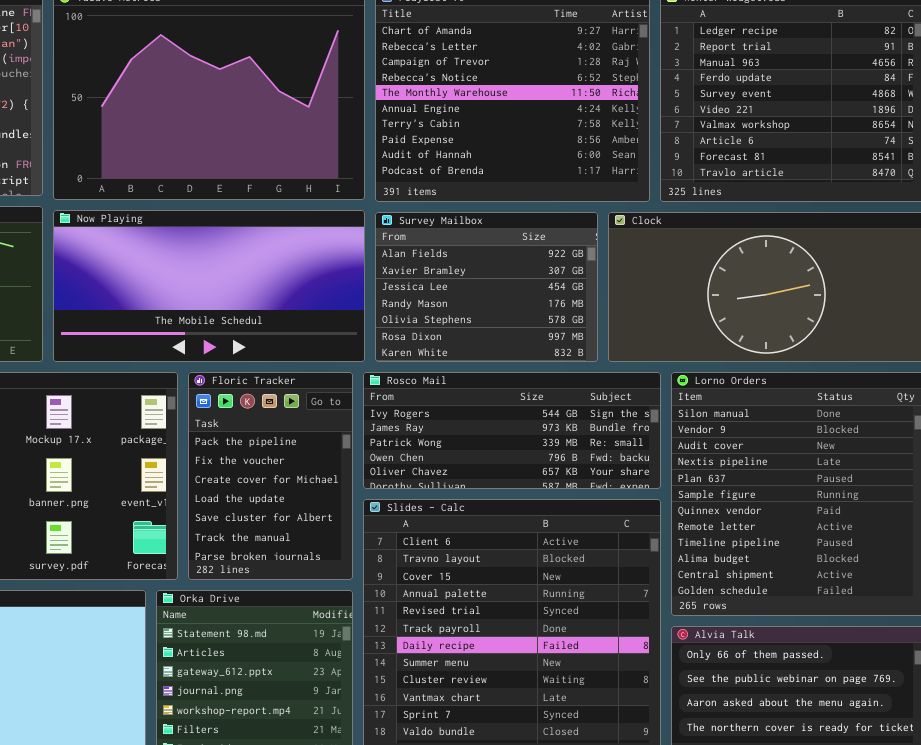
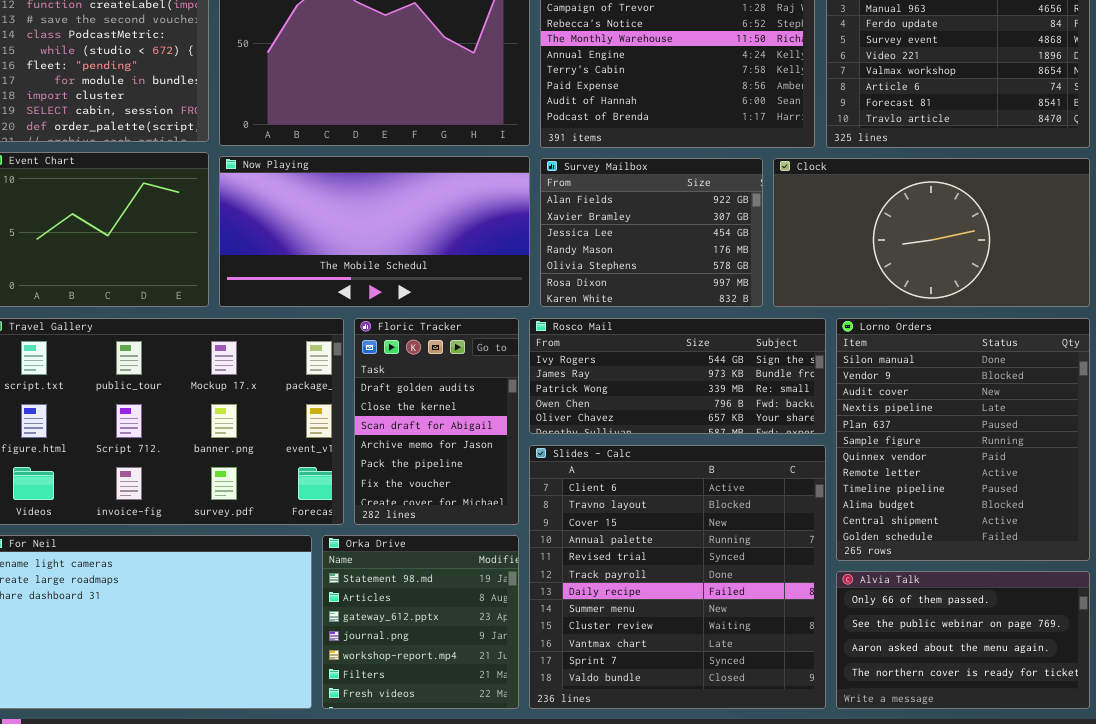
Floric Tracker: [188,372,353,580] -> [354,318,519,525], scrolled up 4 rows

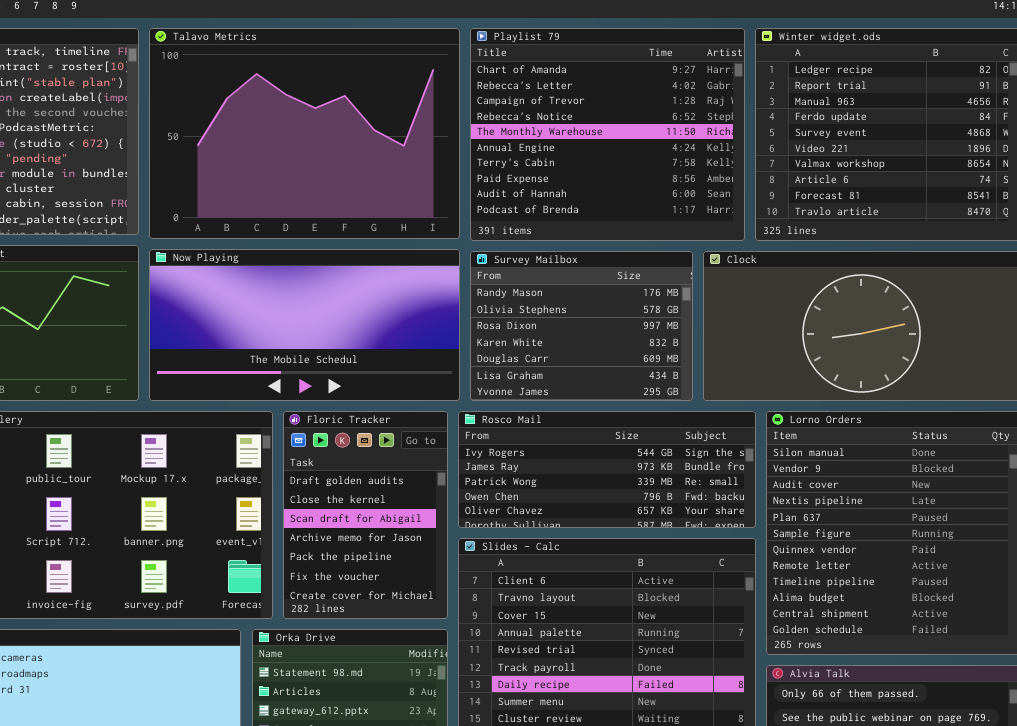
Survey Mailbox: [540,158,763,307] -> [470,251,693,401], scrolled down 3 rows

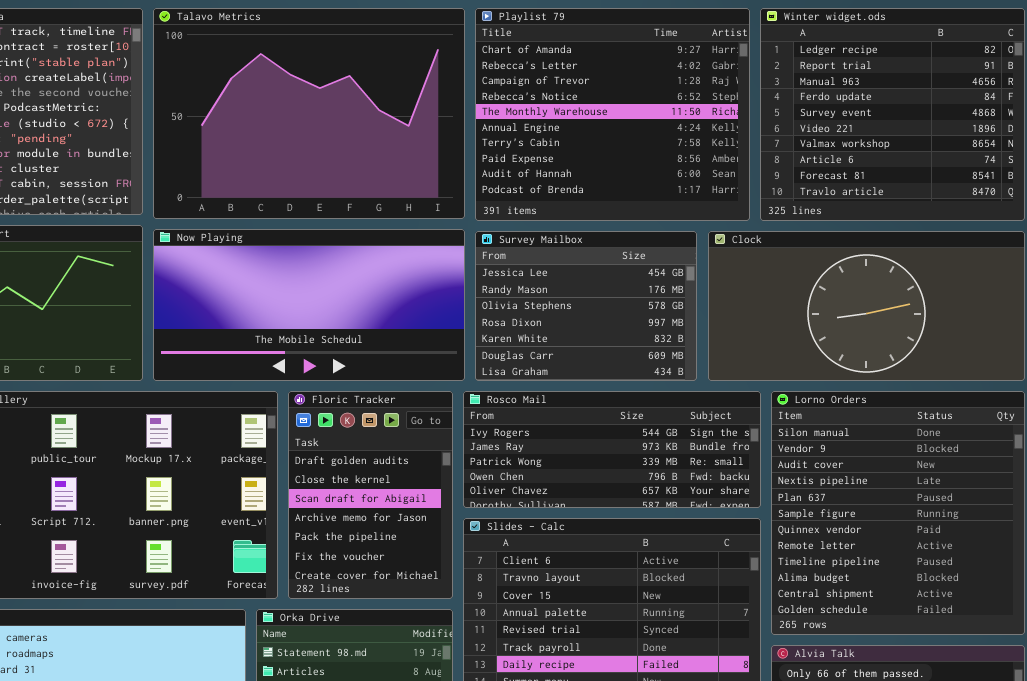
Survey Mailbox: [470,251,693,401] -> [475,231,697,381], scrolled up 1 row

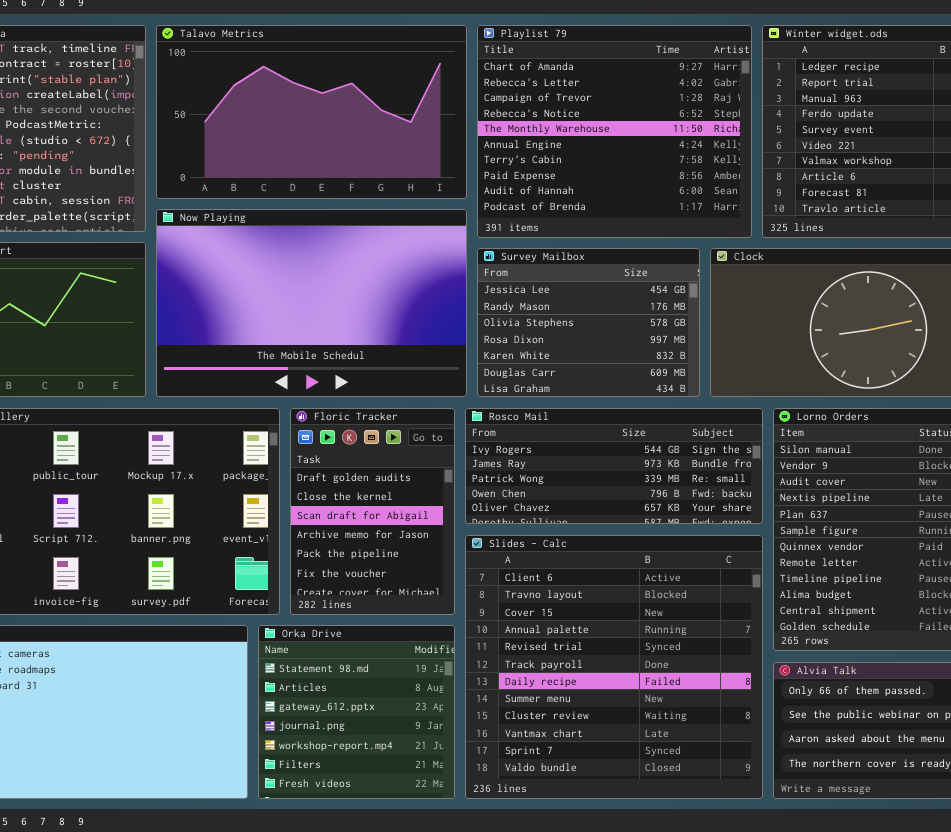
Talavo Metrics: [153,8,465,219] -> [156,25,467,199], resized
Now Playing: [153,229,465,381] -> [156,209,467,397], resized

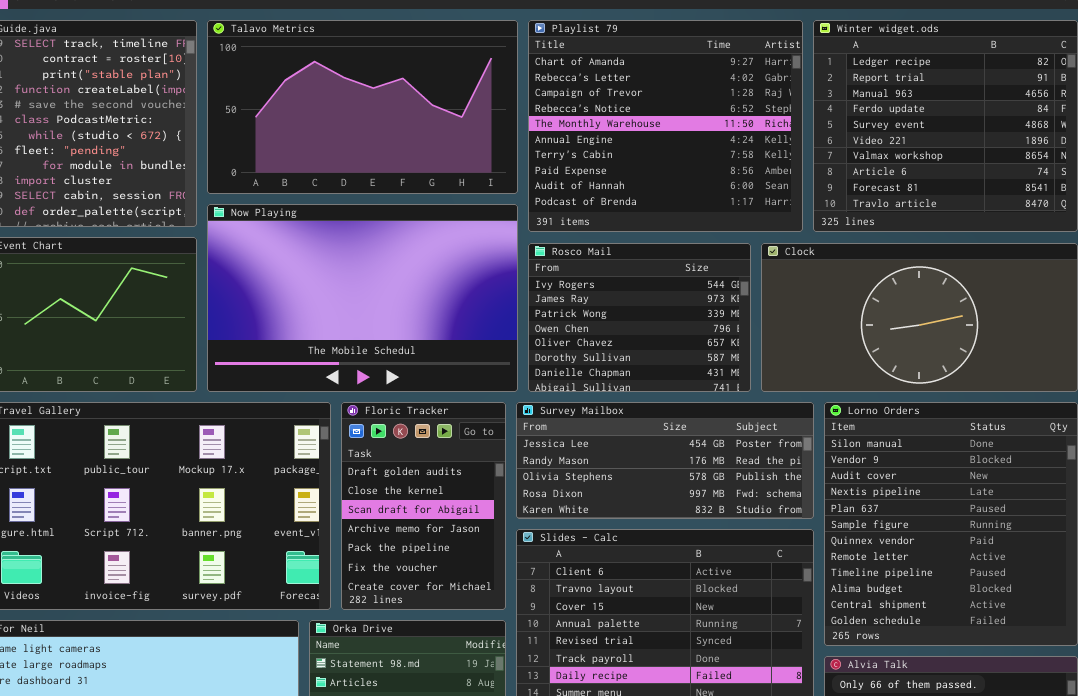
Survey Mailbox: [477,248,700,397] -> [516,402,814,519], moved, resized
Rosco Mail: [465,408,763,524] -> [528,243,751,392], moved, resized

